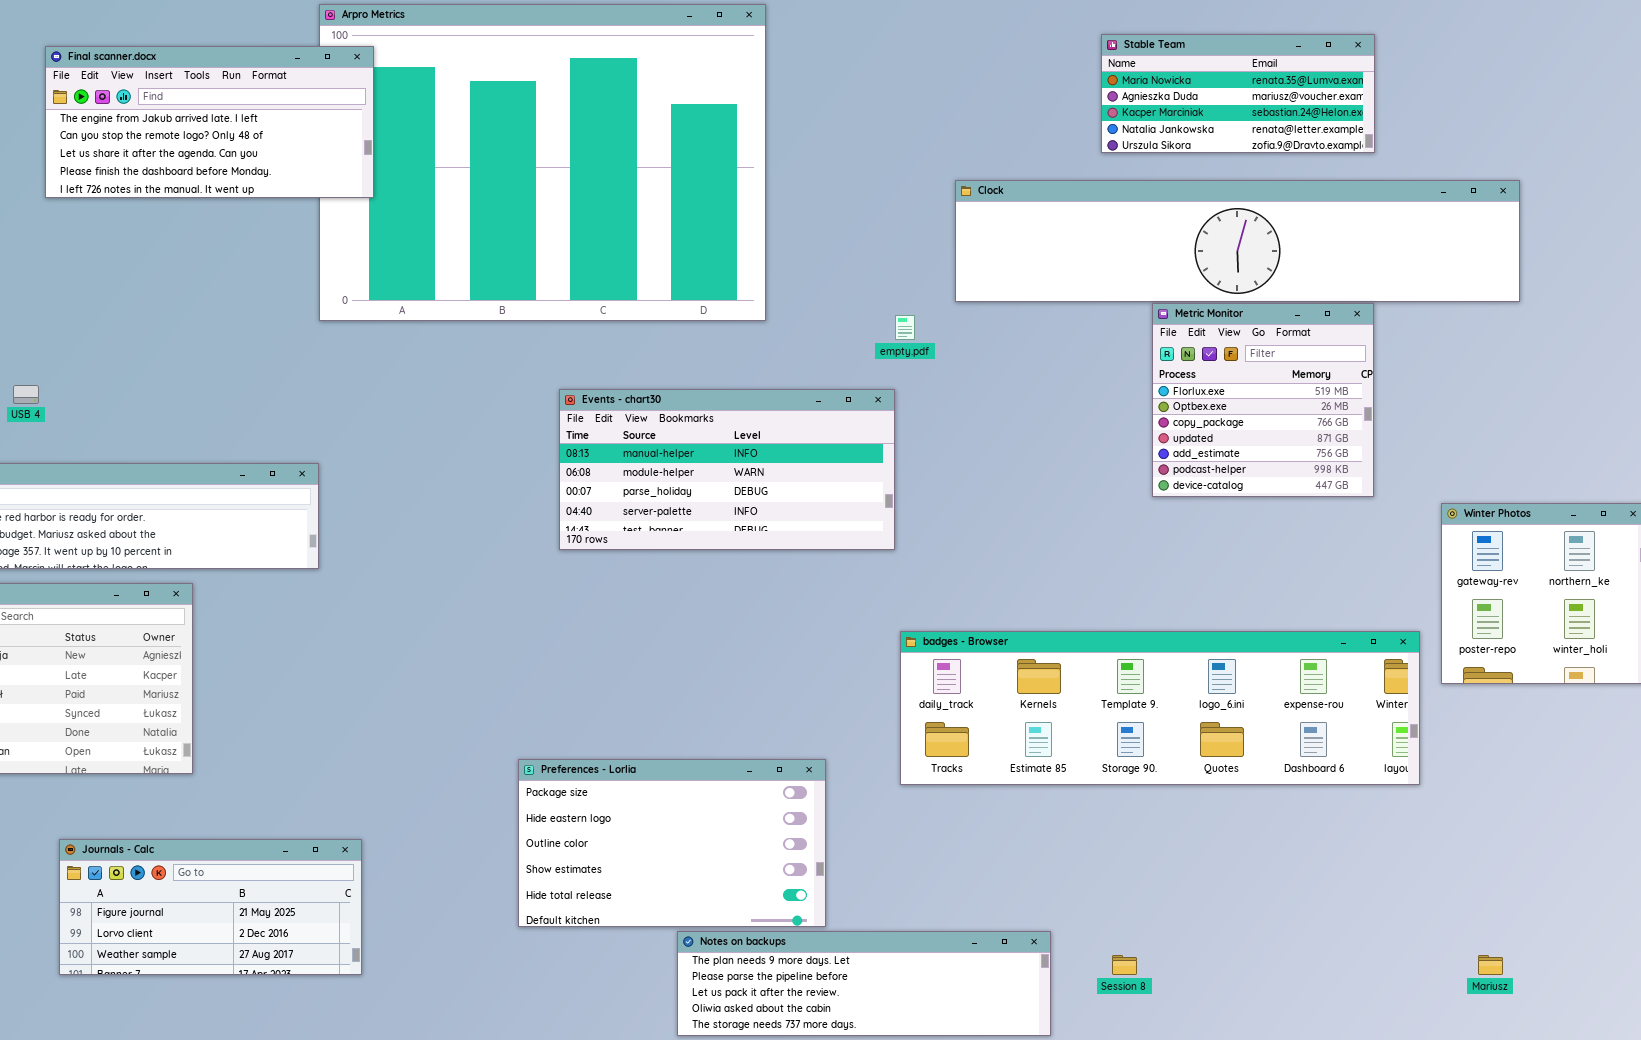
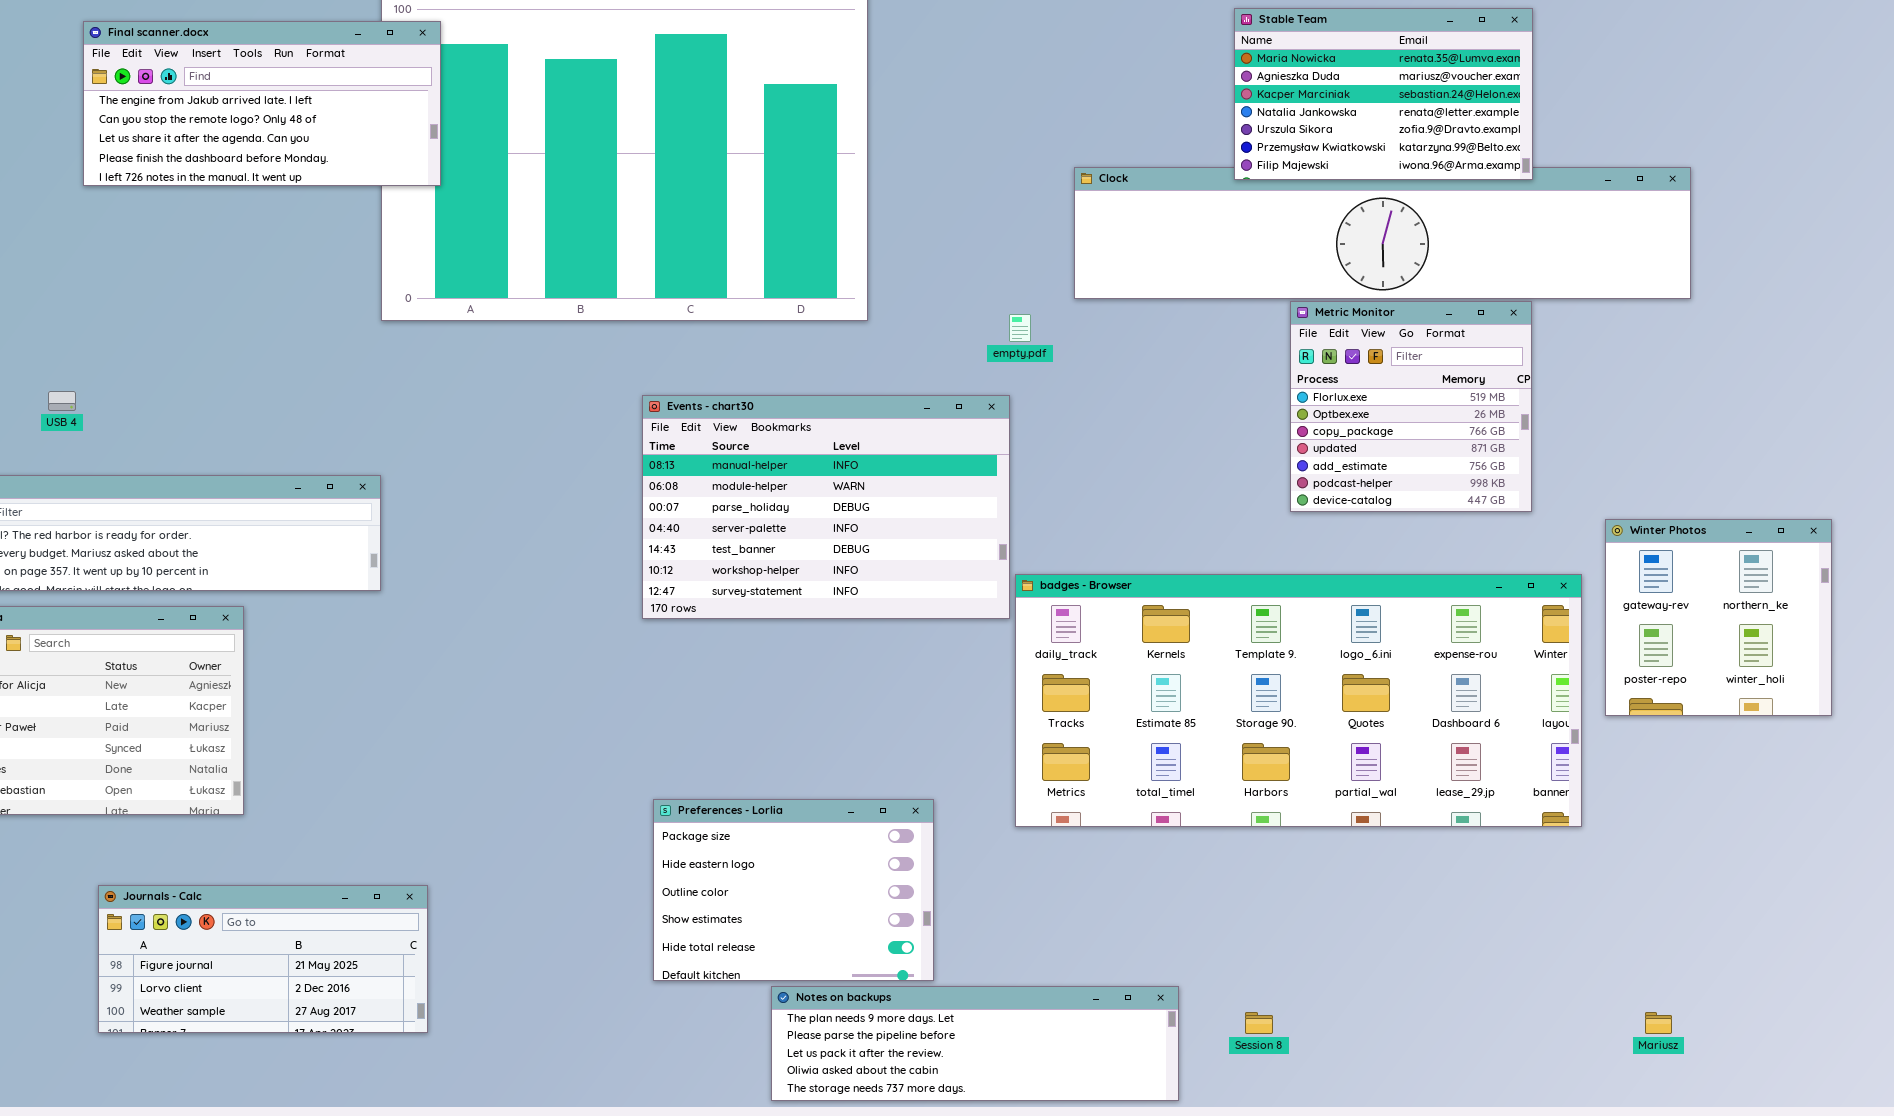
Stable Team: [1101,34,1375,153] -> [1234,8,1533,180], resized
Events - chart30: [559,389,895,550] -> [642,395,1010,619], resized
badges - Browser: [900,631,1420,785] -> [1015,574,1582,827], resized
Preferences - Lorlia: [518,759,826,927] -> [653,799,934,981], resized

